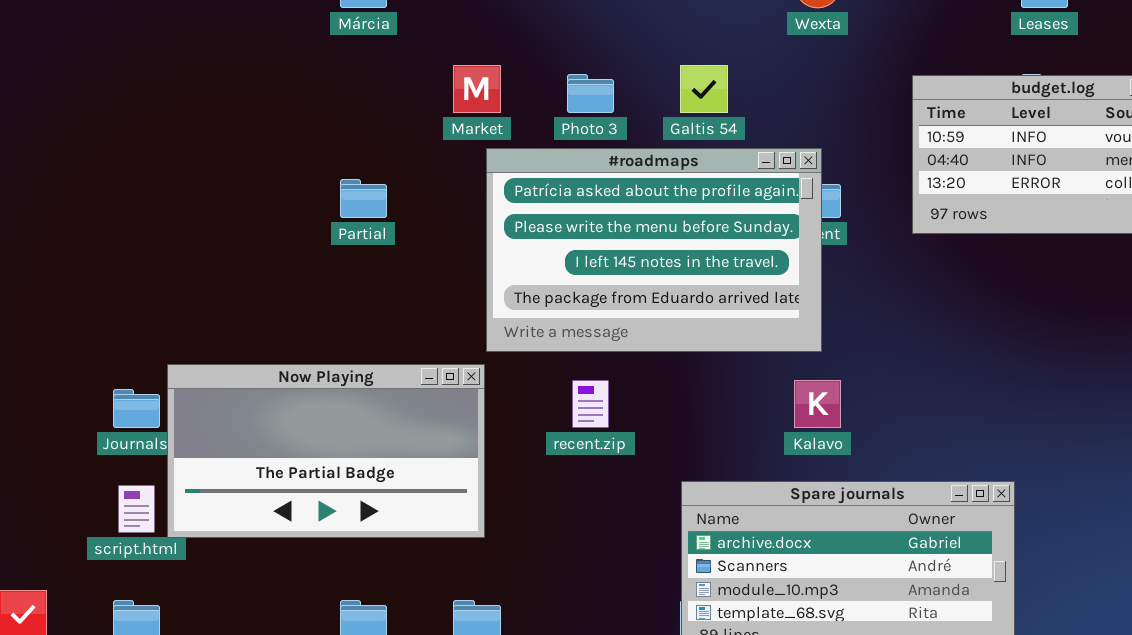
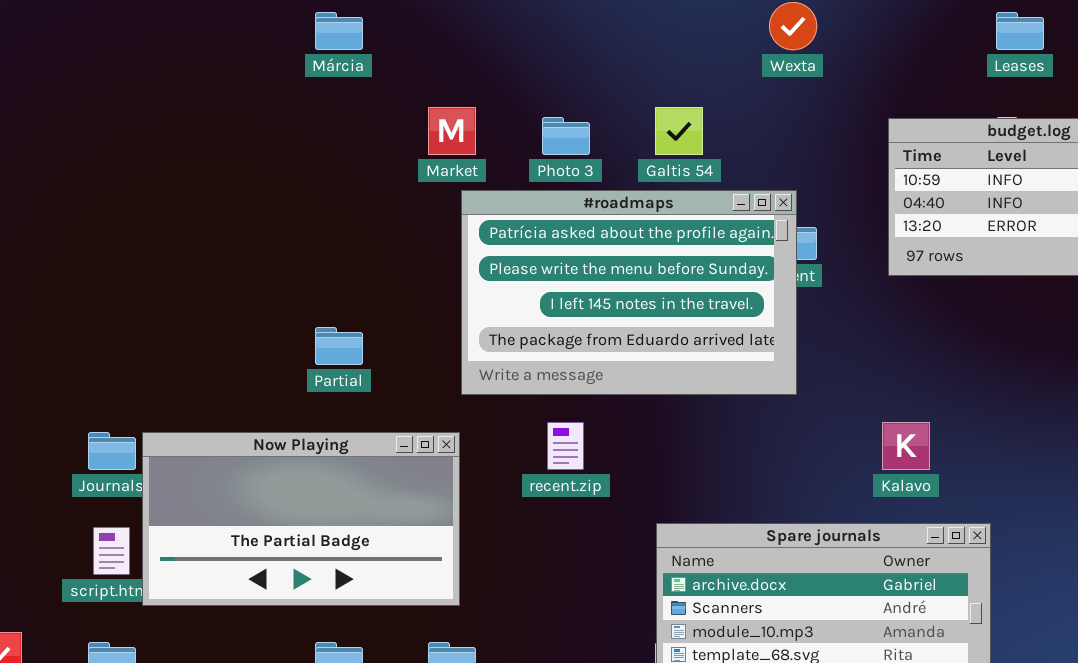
Partial: [340,179,387,218] -> [315,327,363,365], moved
Now Playing: [167,364,485,538] -> [142,432,460,606], moved
Kalavo: [794,380,841,428] -> [882,422,930,470], moved

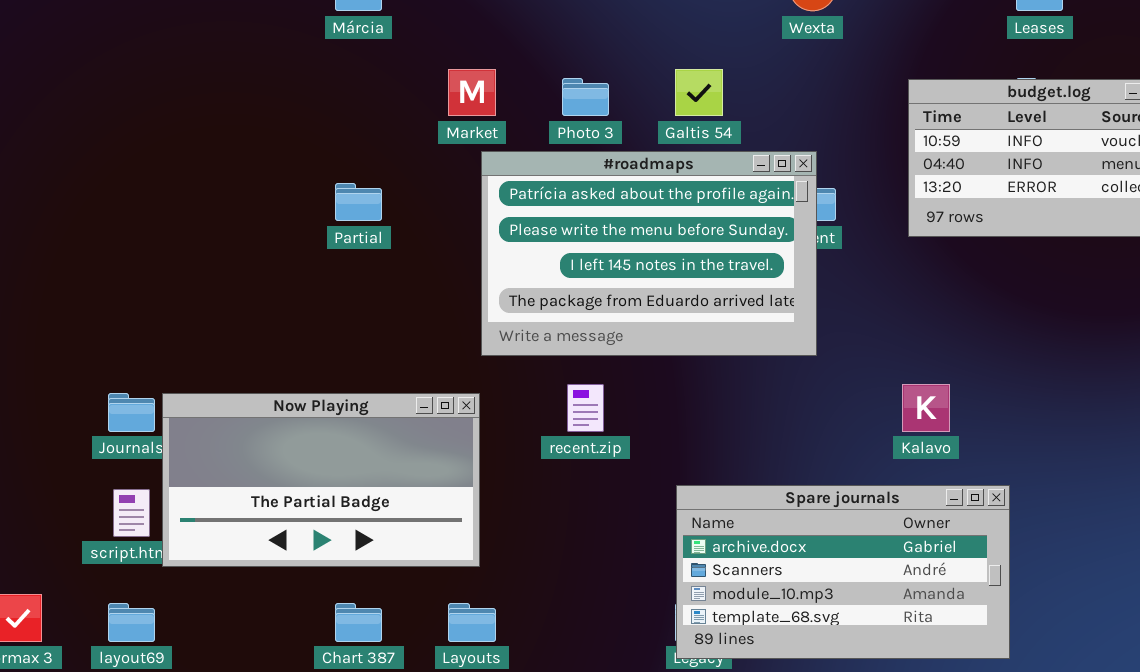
Partial: [315,327,363,365] -> [335,183,382,221], moved

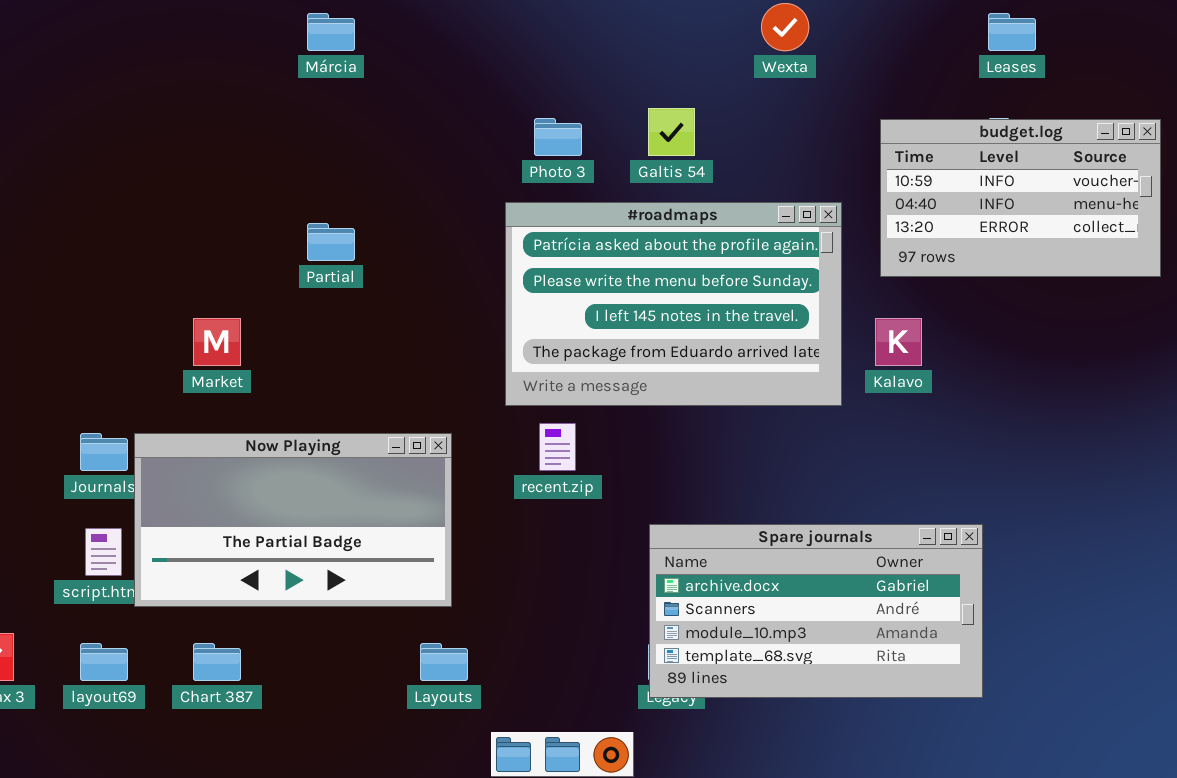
Market: [448,69,496,116] -> [193,318,241,366], moved
#roadmaps: [481,151,817,356] -> [505,202,842,406], moved
Kalavo: [902,384,950,432] -> [875,318,922,366], moved
Chart 387: [335,603,382,642] -> [193,643,241,681], moved

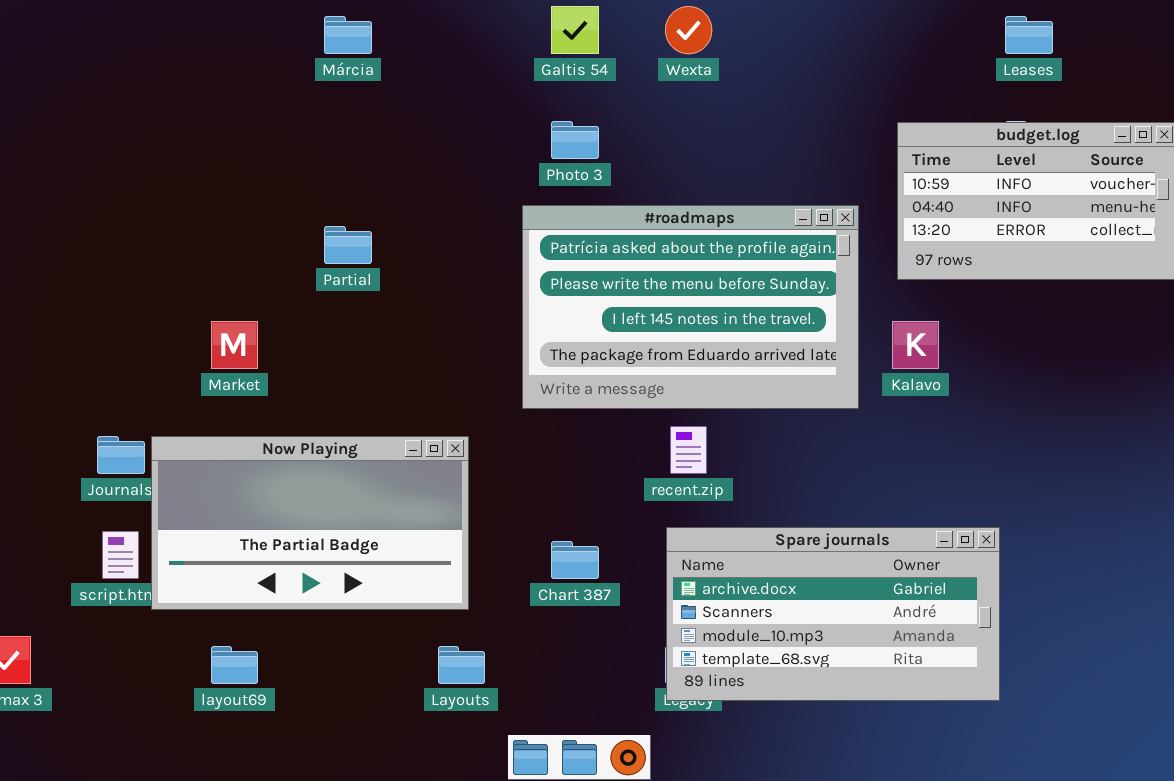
Wexta: [761,3,809,51] -> [665,6,712,54], moved
Galtis 54: [648,108,695,156] -> [551,6,599,54], moved
recent.zip: [539,423,576,471] -> [670,426,707,474], moved
layout69: [80,643,128,681] -> [211,646,258,684], moved
Chart 387: [193,643,241,681] -> [551,541,599,579], moved

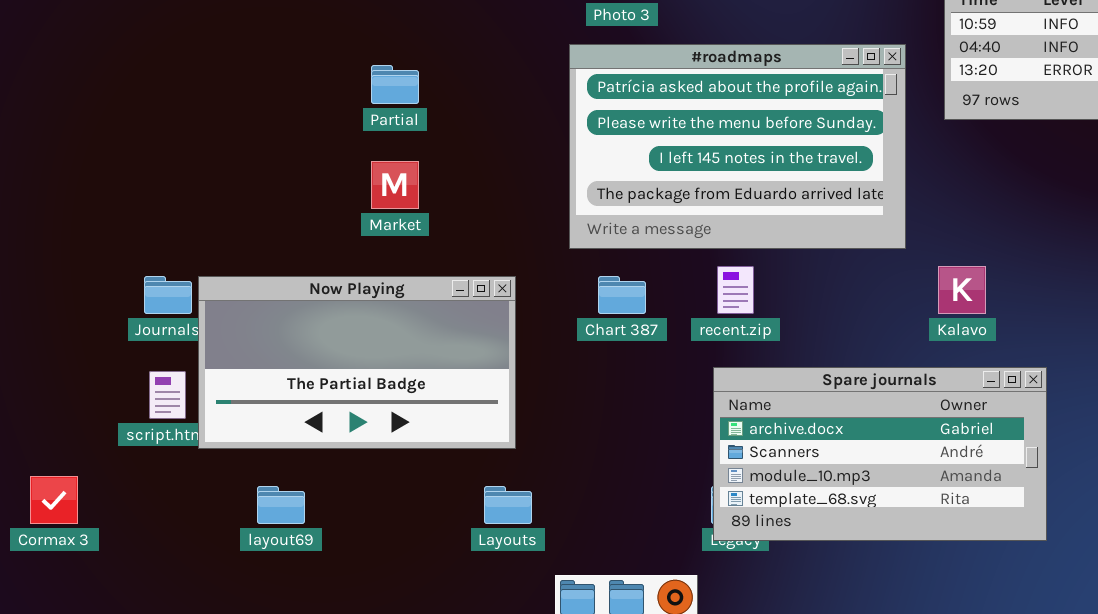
Market: [211,321,258,369] -> [371,161,419,209], moved
Kalavo: [892,321,939,369] -> [938,266,986,314], moved
Chart 387: [551,541,599,579] -> [598,276,646,314], moved

